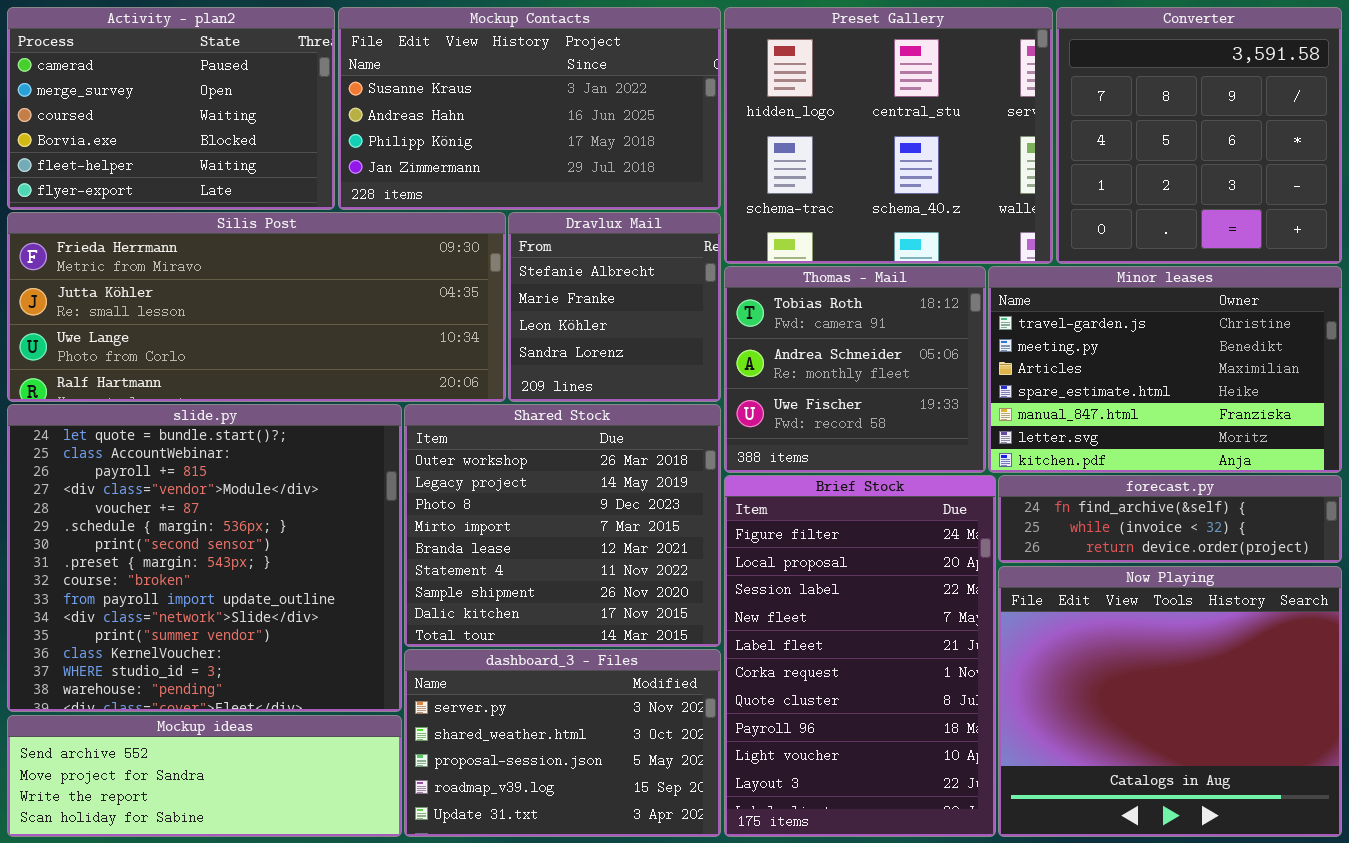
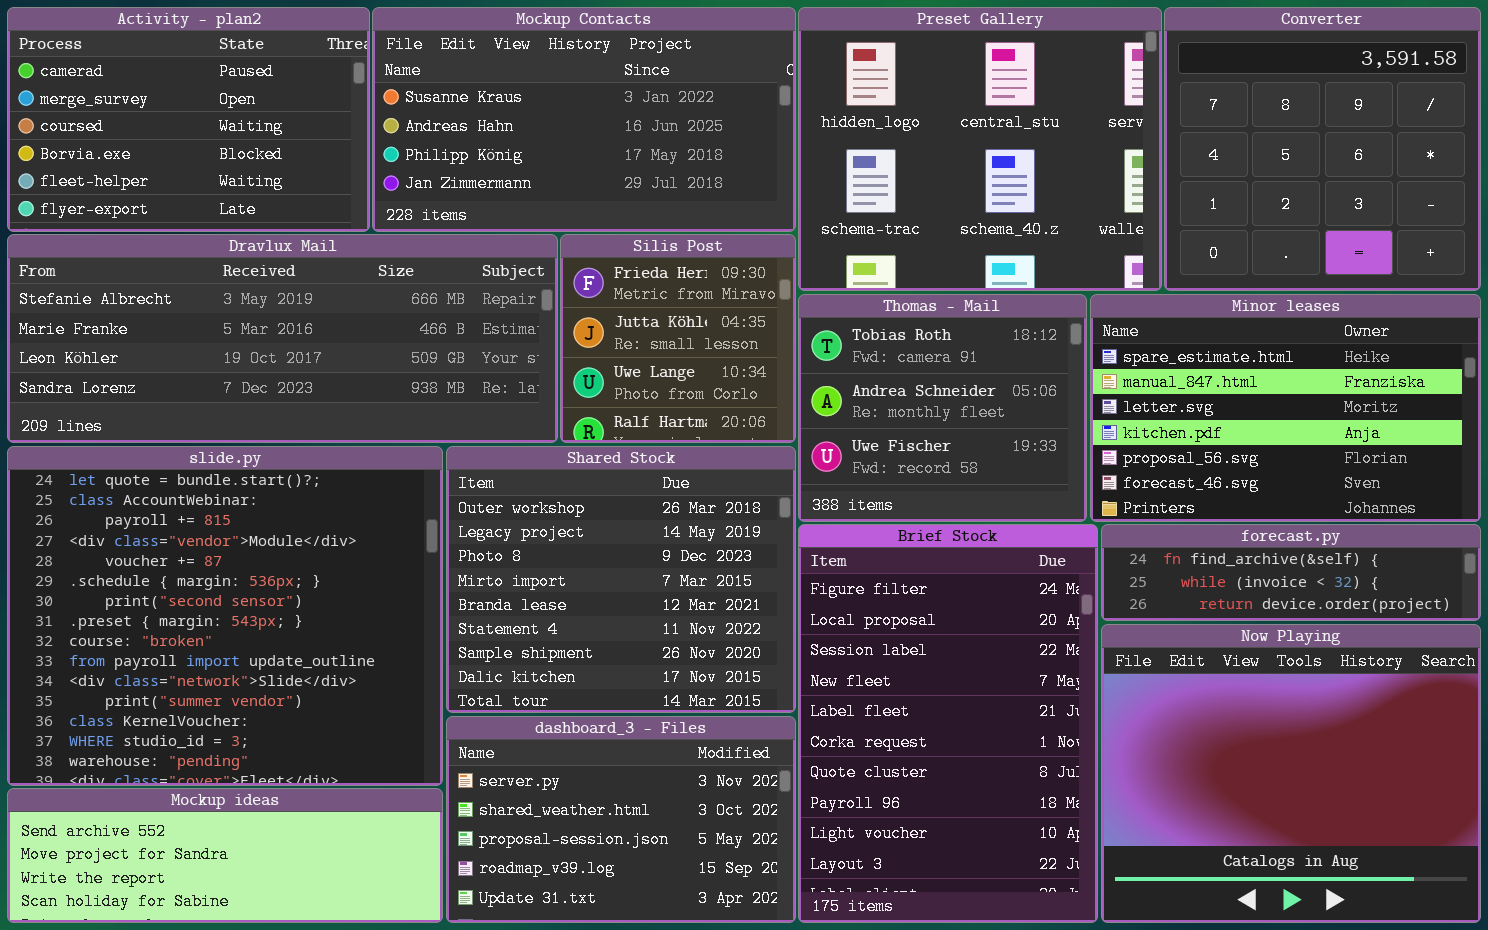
Silis Post: [7,212,506,402] -> [560,234,796,443], moved, resized
Dravlux Mail: [508,212,721,402] -> [7,234,558,443], moved, resized
Minor leases: [988,266,1342,473] -> [1090,294,1481,522], scrolled down 3 rows

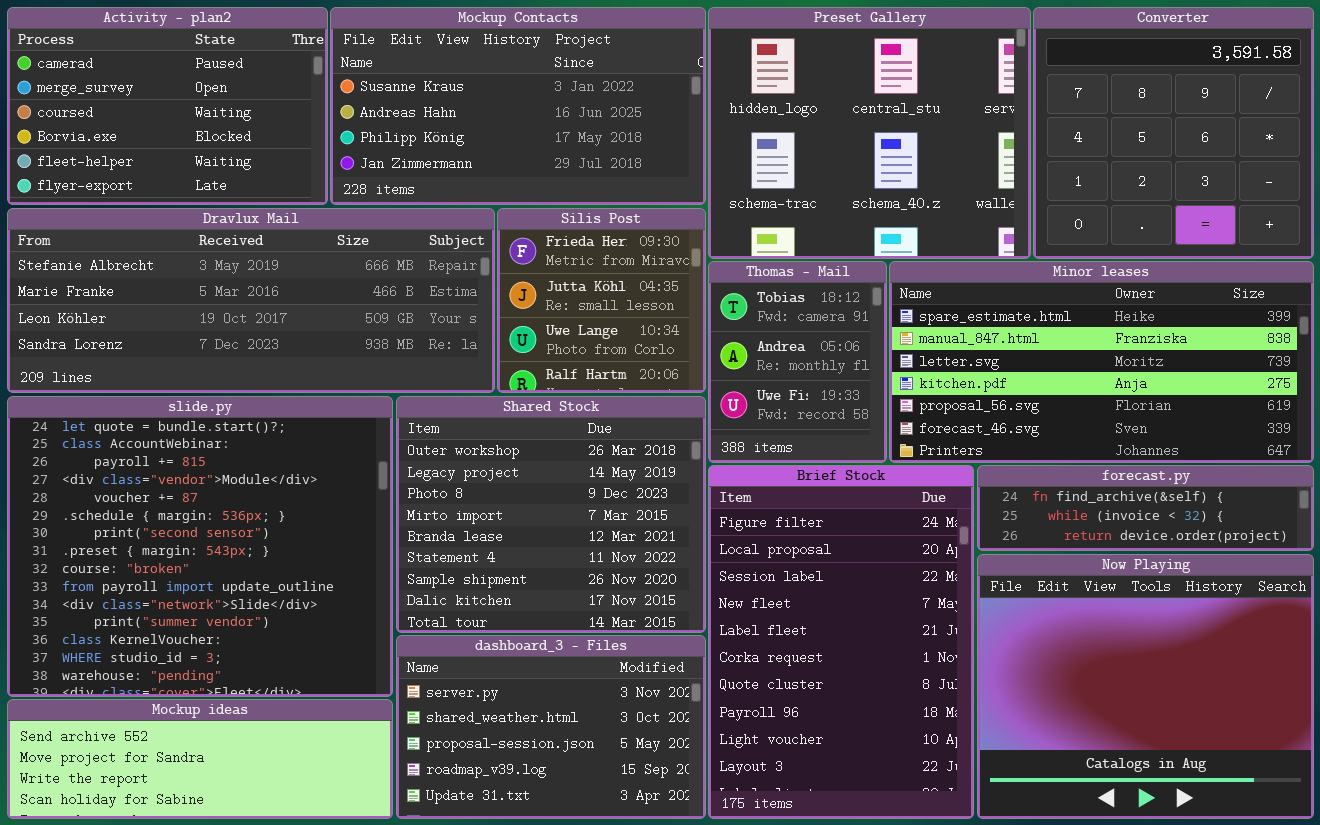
Thomas - Mail: [798,294,1087,522] -> [708,261,887,463], resized
Minor leases: [1090,294,1481,522] -> [889,261,1314,463], resized

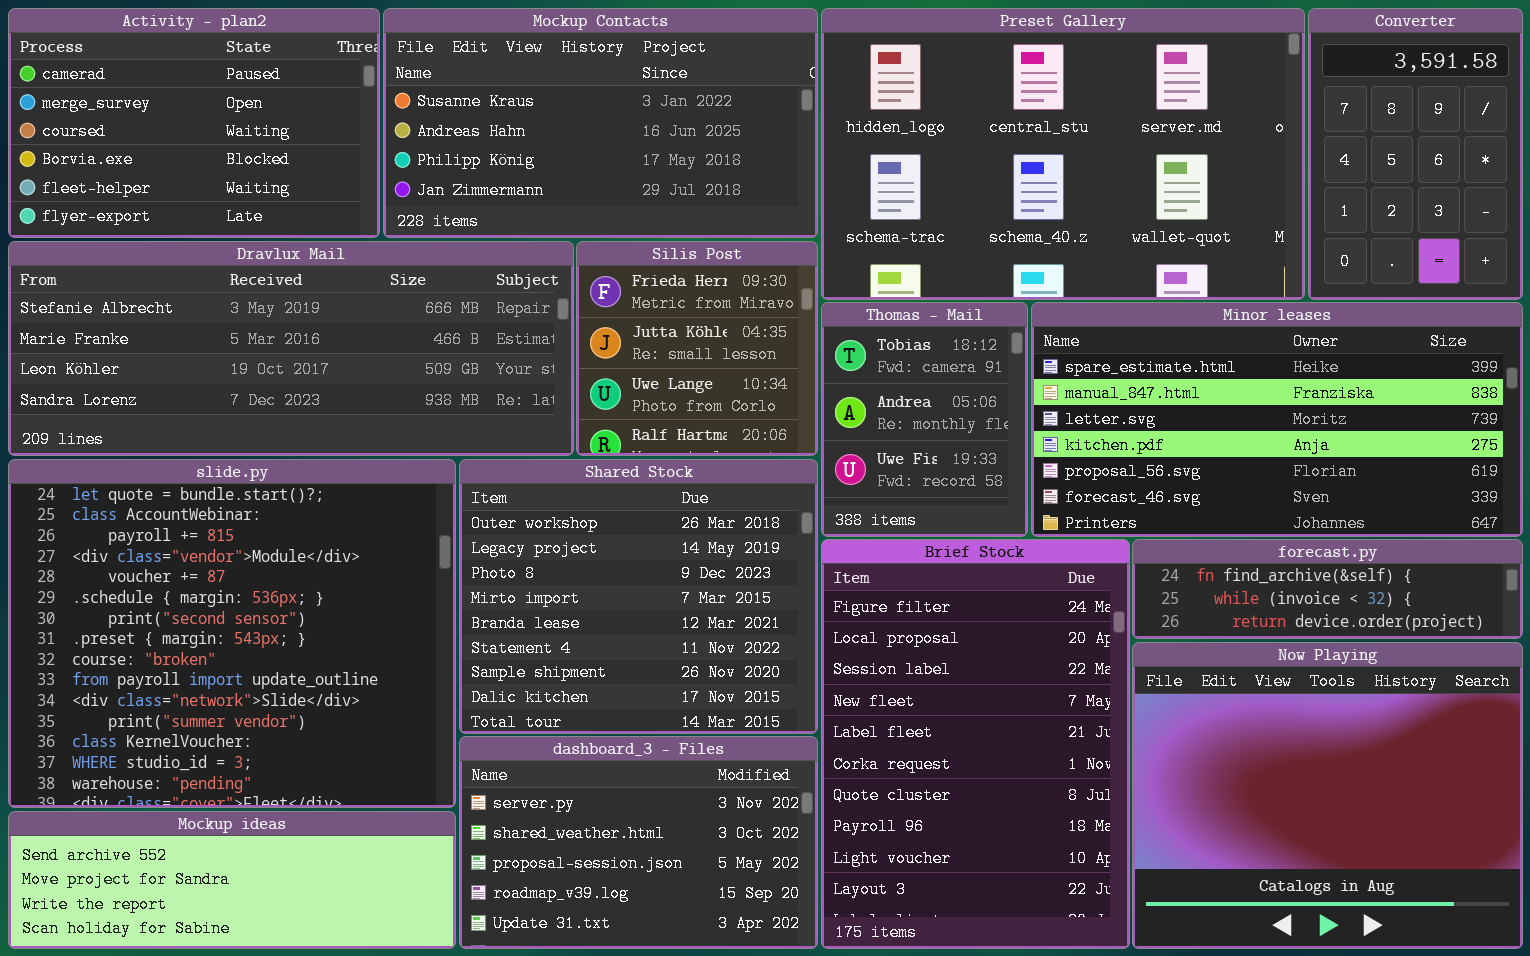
Preset Gallery: [708,7,1031,259] -> [821,8,1305,300], resized
Converter: [1033,7,1314,259] -> [1308,8,1523,300], resized

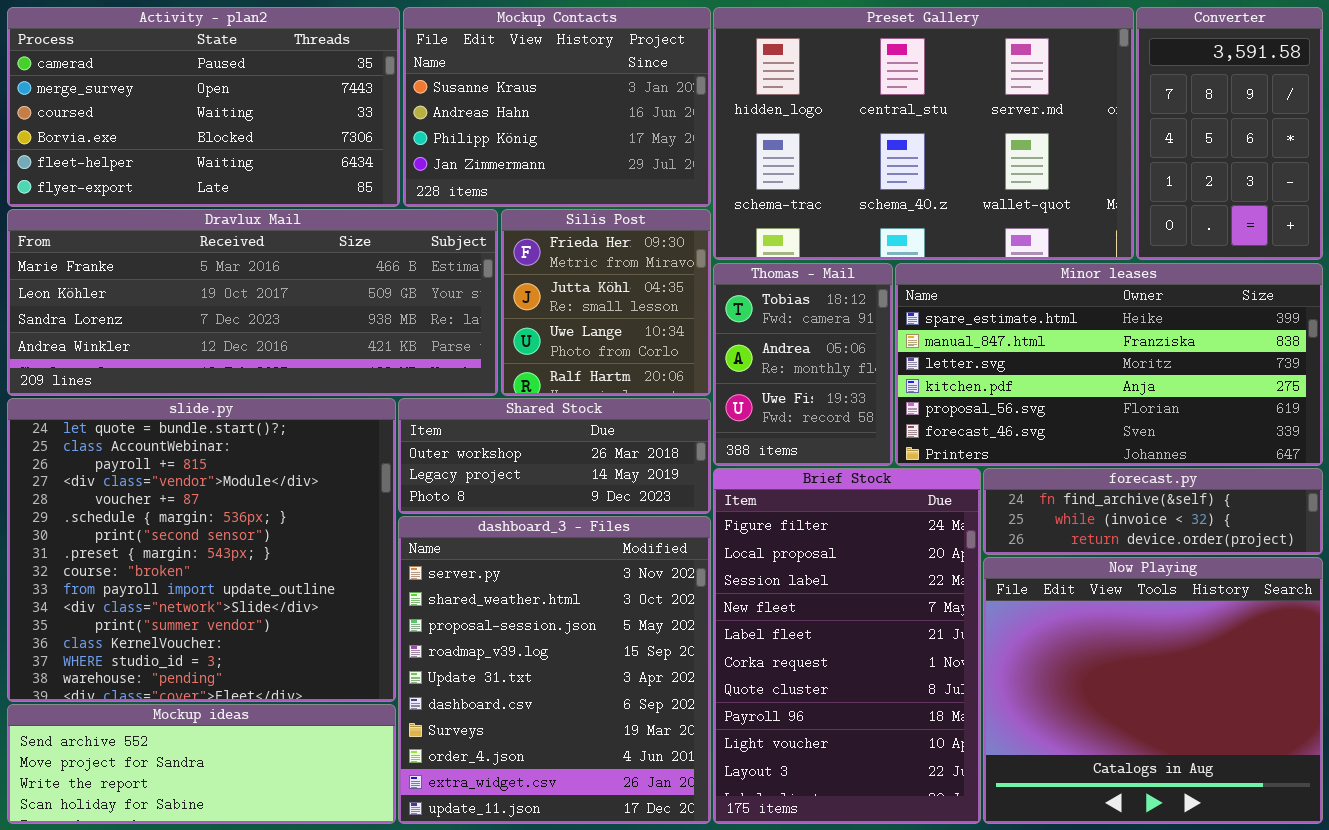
Activity - plan2: [8,8,380,238] -> [7,7,400,207], resized
Mockup Contacts: [383,8,818,238] -> [403,7,711,207], resized
Dravlux Mail: [8,241,574,456] -> [7,209,498,396], scrolled down 1 row
Shared Stock: [459,459,818,734] -> [398,398,711,514], resized
dashboard_3 - Files: [459,736,818,949] -> [398,516,711,824], resized

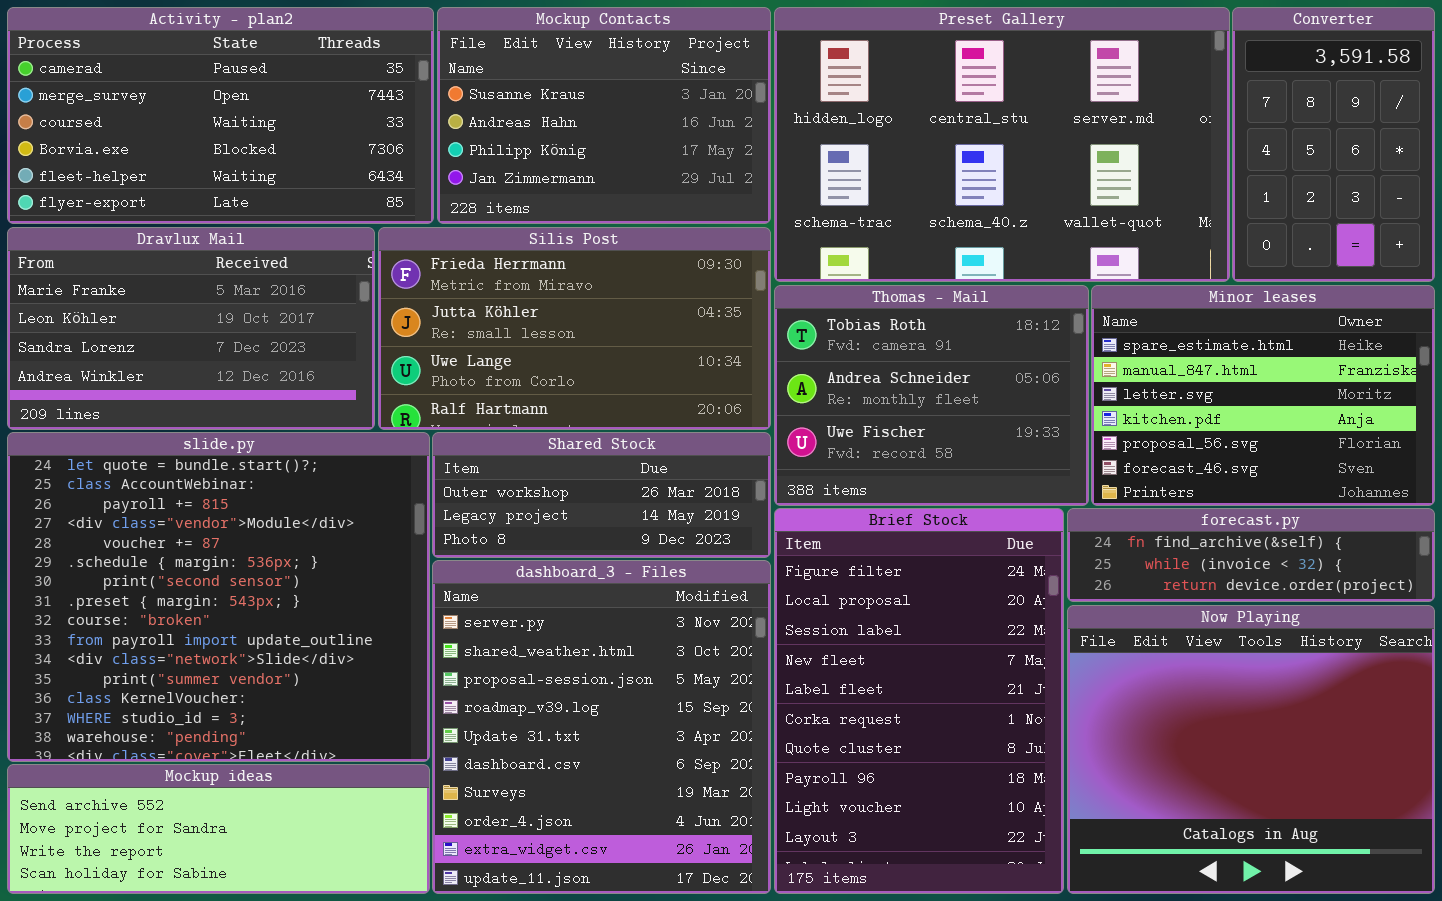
Dravlux Mail: [7,209,498,396] -> [7,227,375,430], resized
Silis Post: [501,209,711,396] -> [378,227,771,430], resized
Thomas - Mail: [713,263,893,466] -> [774,285,1089,506], resized
Minor leases: [895,263,1323,466] -> [1091,285,1435,506], resized

